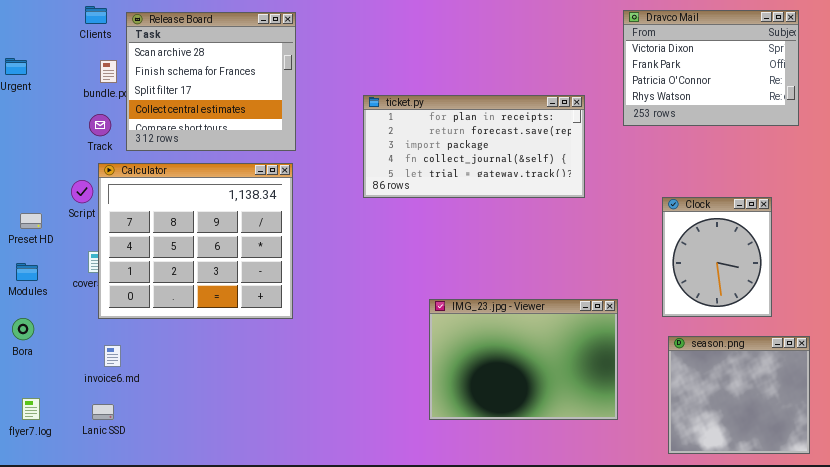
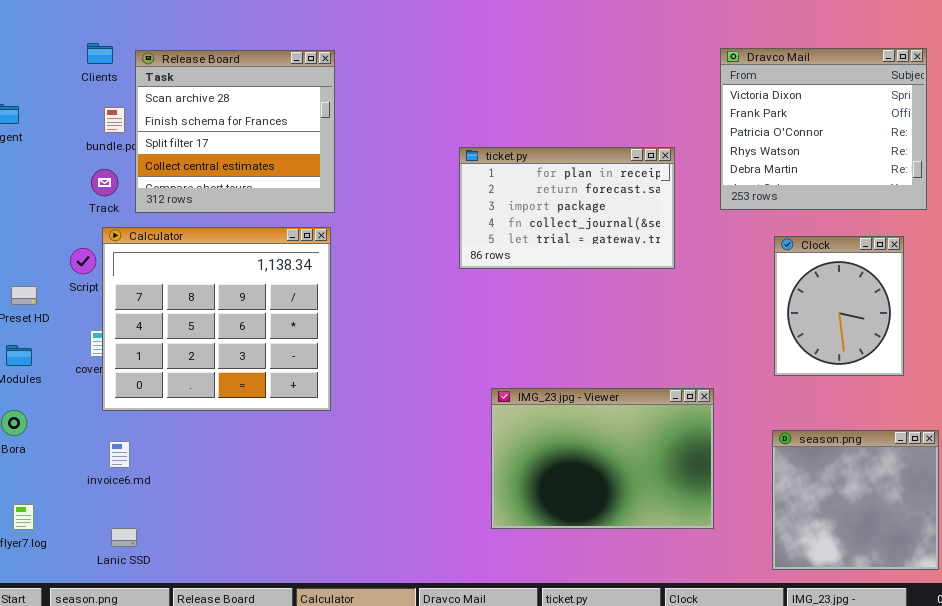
Dravco Mail: [623,10,799,126] -> [720,48,927,210], resized
ticket.py: [363,95,585,198] -> [459,147,675,269], resized
Clock: [662,197,772,317] -> [774,236,904,376], moved
Lanic SSD: [92,404,114,420] -> [111,528,137,547], moved

